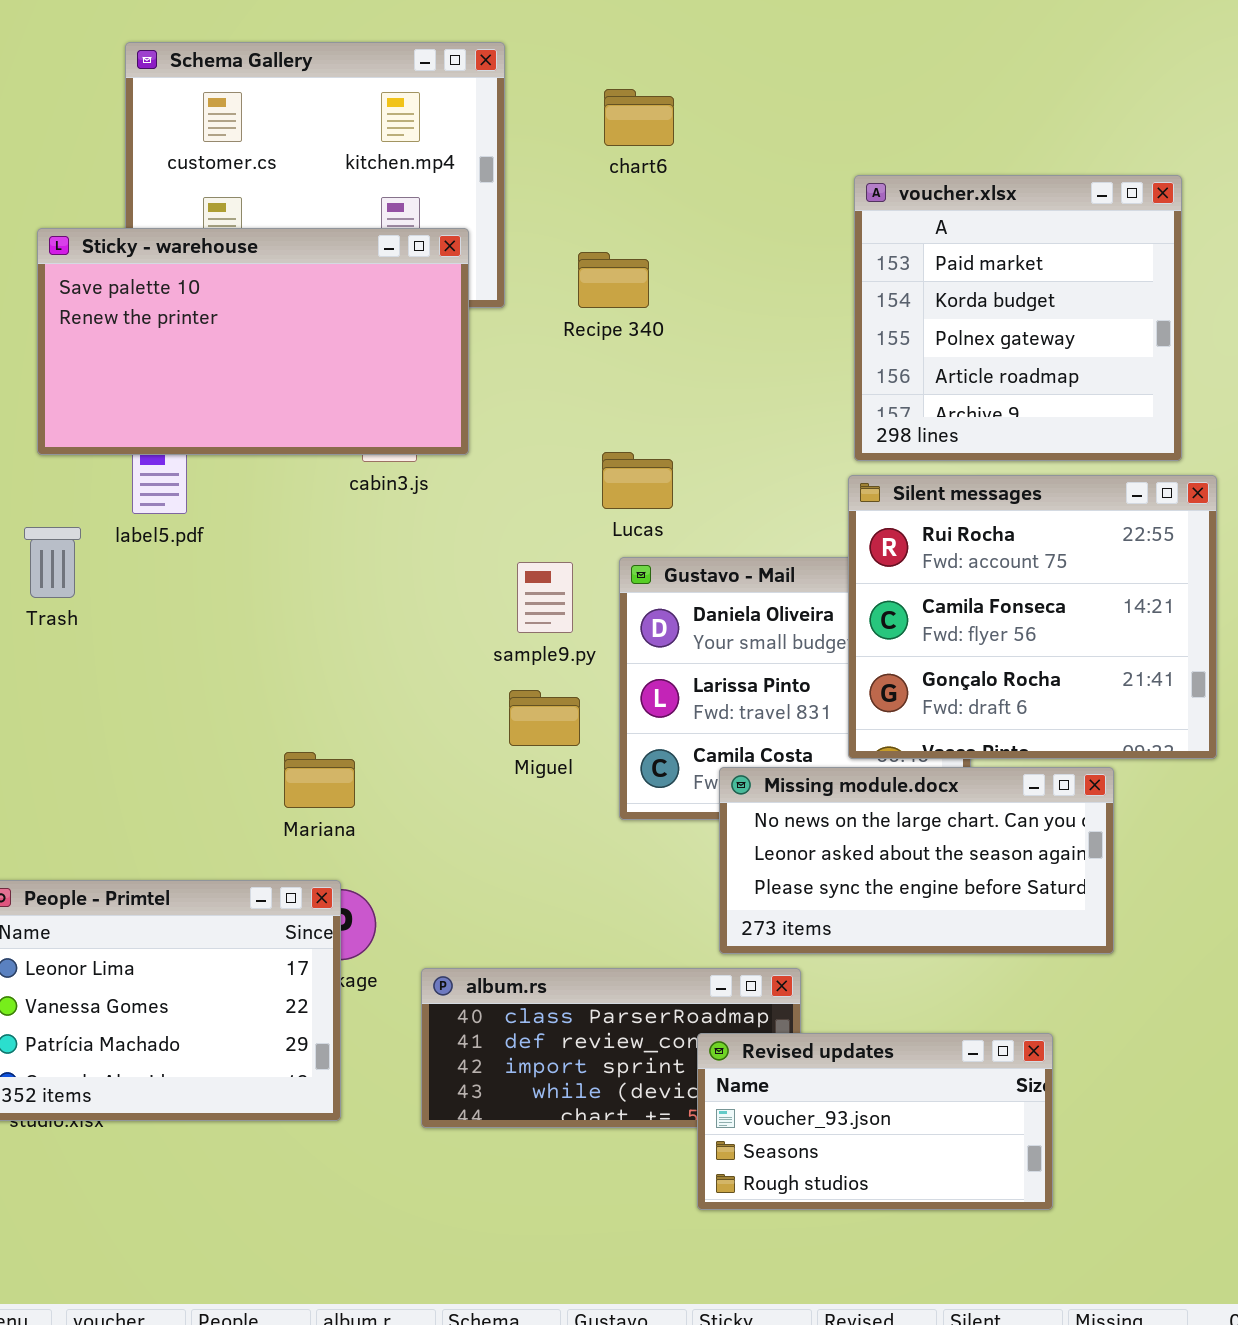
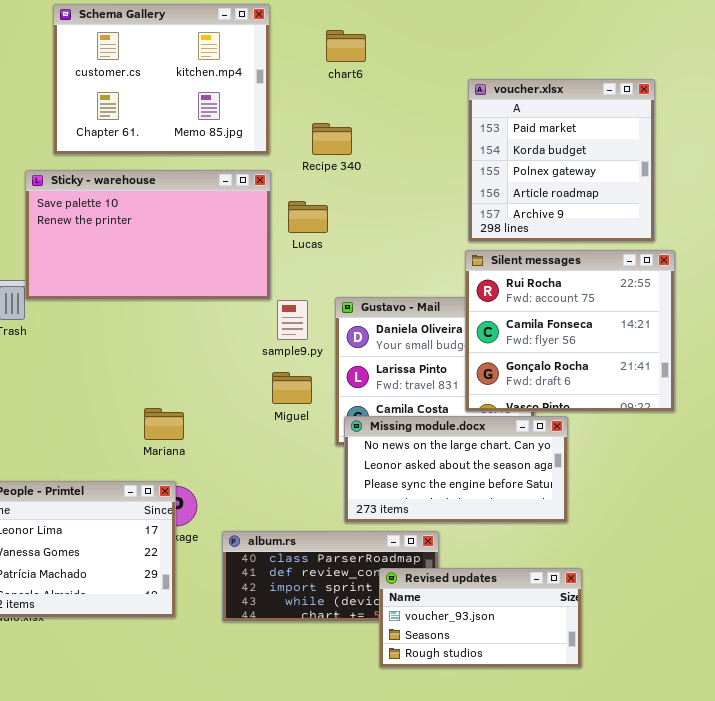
Sticky - warehouse: [37,228,469,455] -> [25,170,271,300], moved
Lucas: [602,452,673,509] -> [288,201,328,233], moved
Missing module.docx: [719,767,1114,954] -> [344,416,568,523], moved

